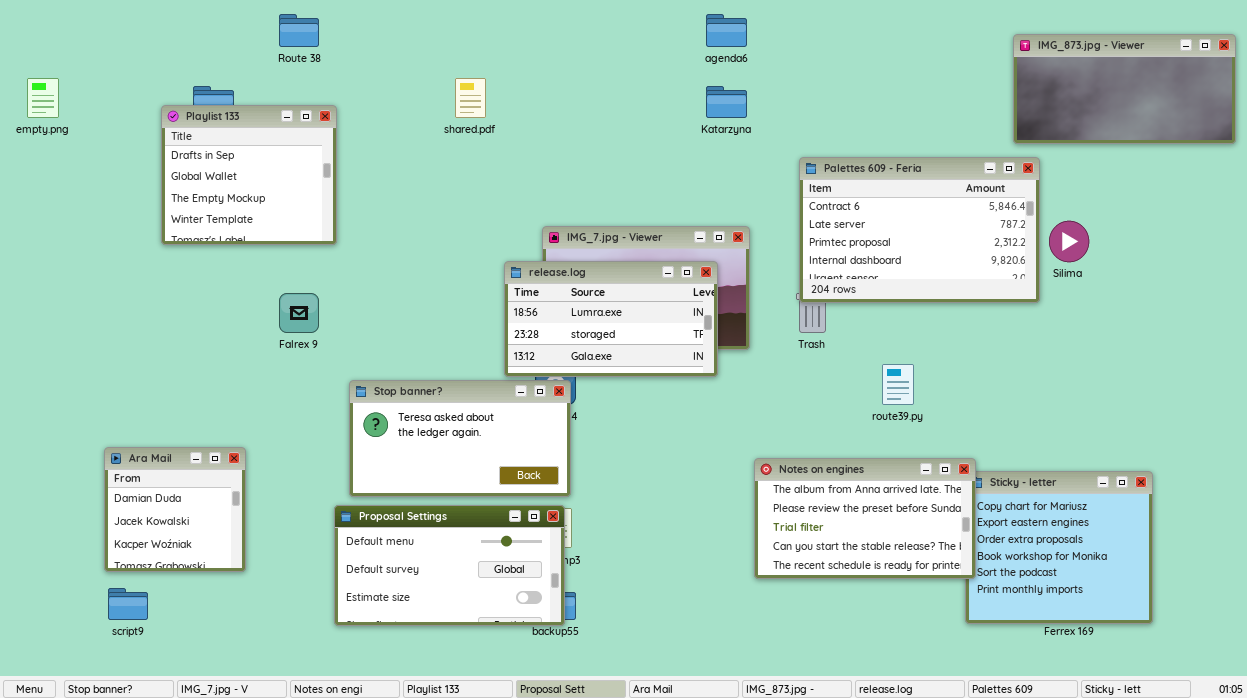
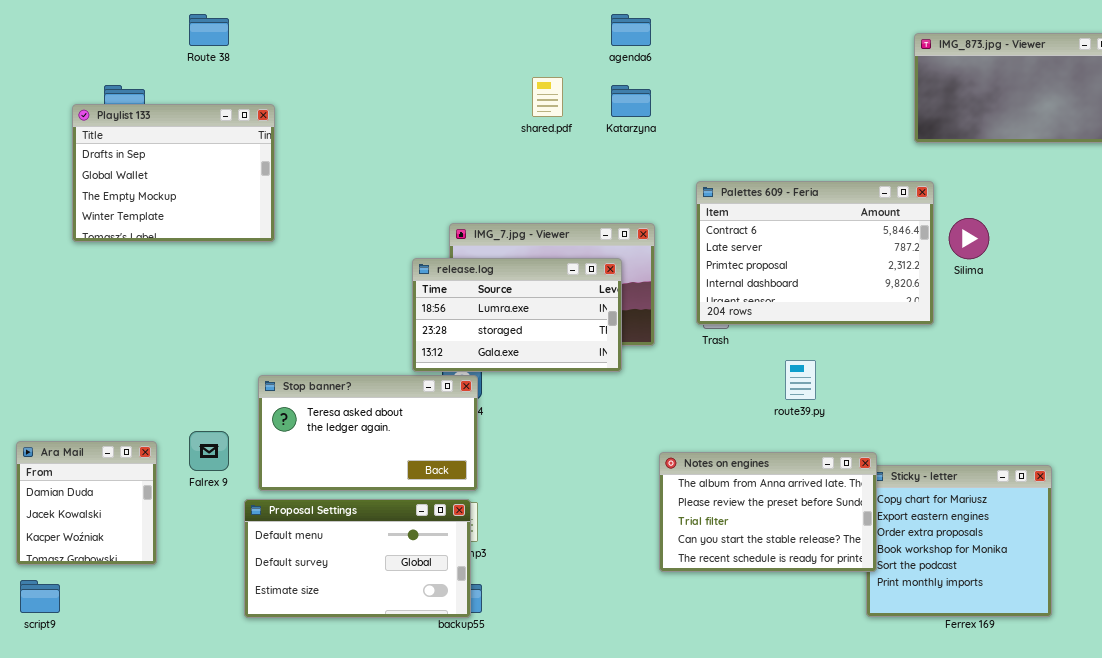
shared.pdf: [455,78,486,118] -> [532,77,563,117], moved
Playlist 133: [161,105,337,245] -> [72,104,275,242], resized
Palettes 609 - Feria: [799,157,1040,303] -> [696,181,934,325], moved
Falrex 9: [279,293,319,333] -> [189,431,229,471], moved

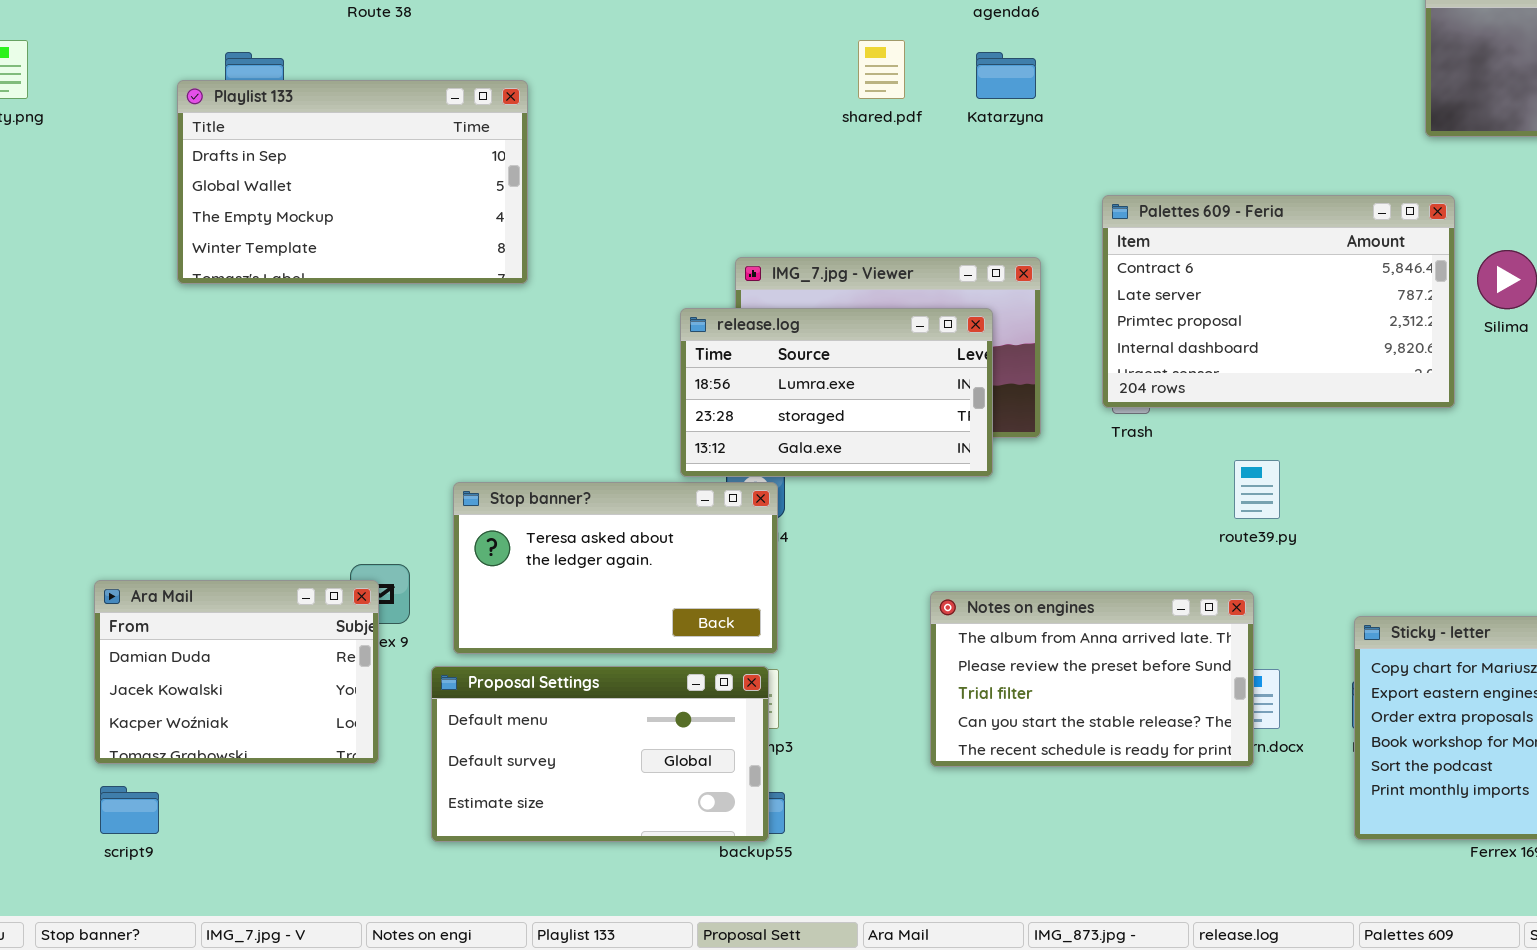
Playlist 133: [72,104,275,242] -> [177,80,528,284], resized
Ara Mail: [16,441,157,565] -> [94,580,379,764], resized
Notes on engines: [659,452,877,572] -> [930,591,1254,767], moved

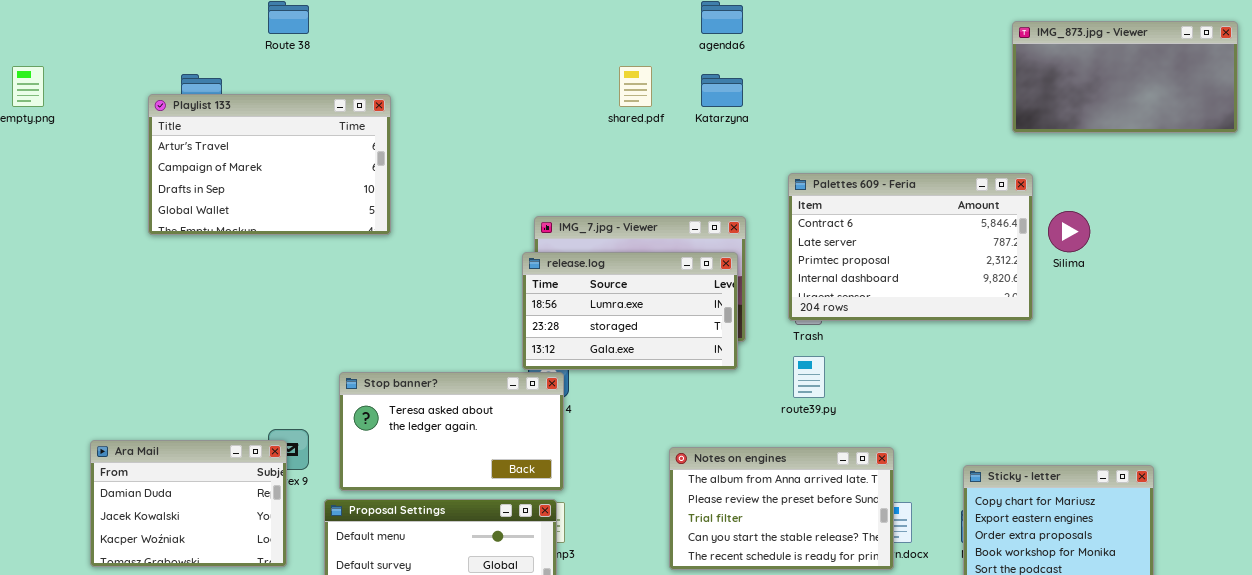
Playlist 133: [177,80,528,284] -> [148,94,391,235], scrolled up 2 rows
release.log: [680,308,993,477] -> [522,252,738,370], moved
route39.py: [1234,460,1280,519] -> [793,356,825,398], moved

